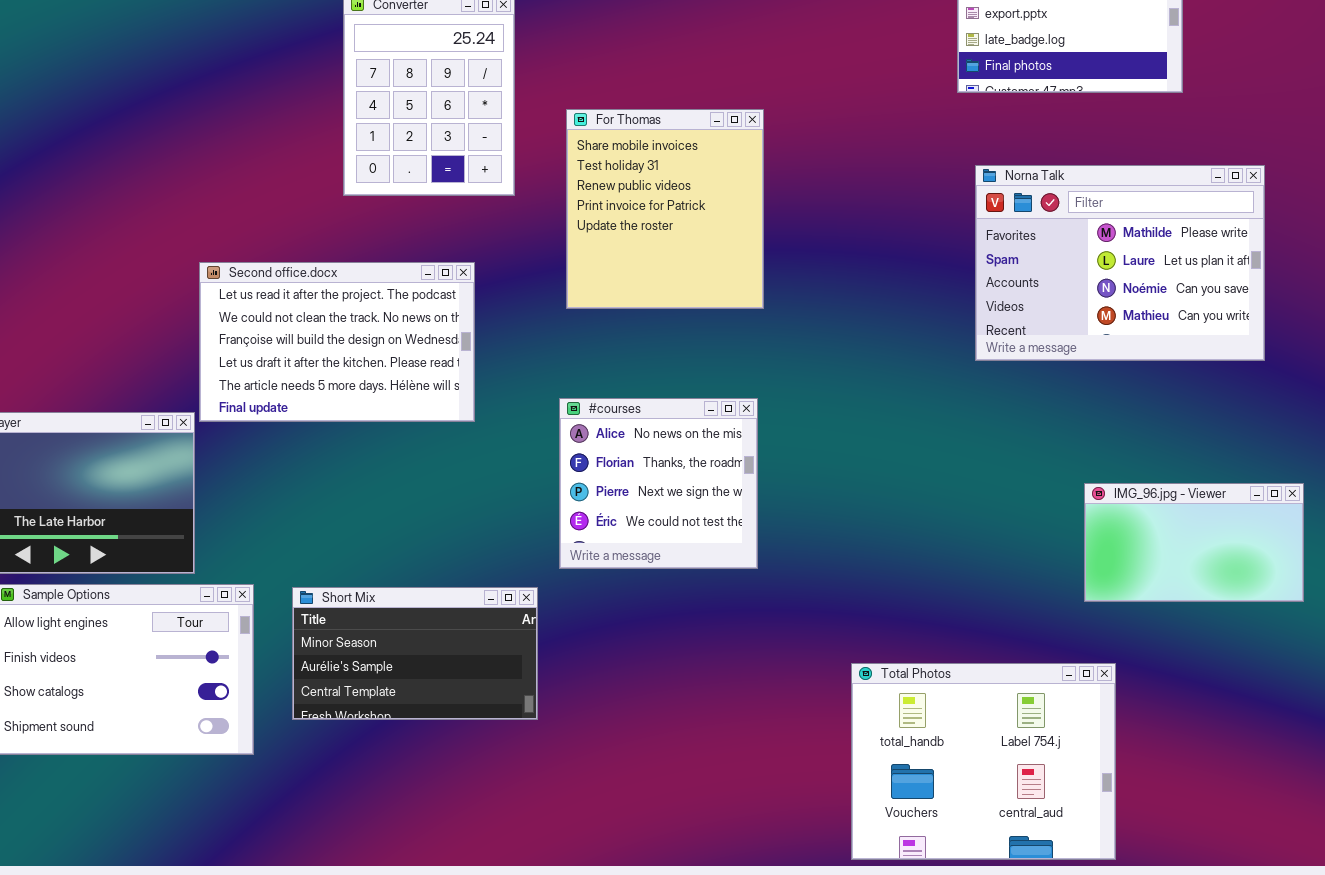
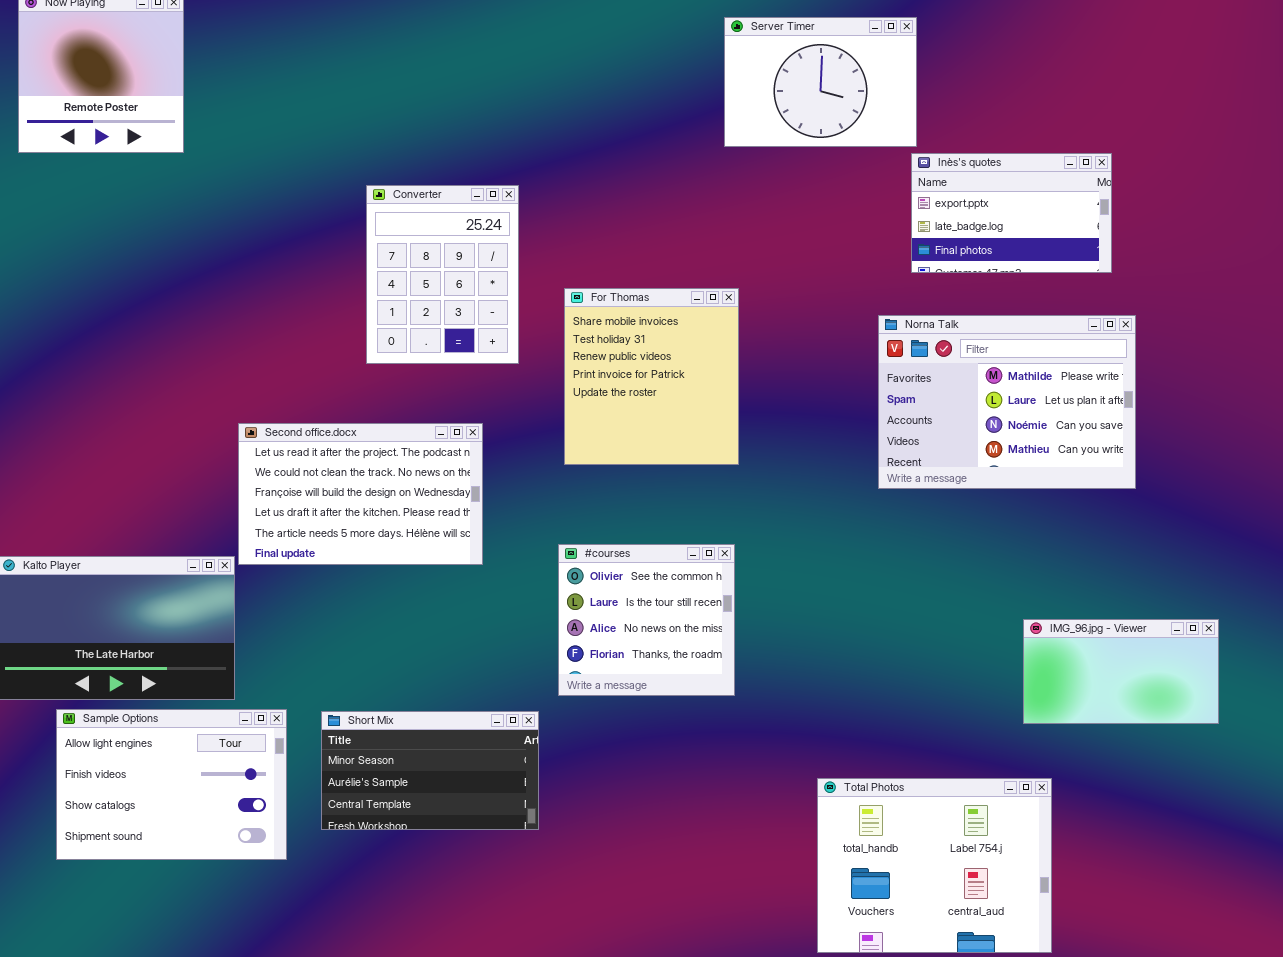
Norna Talk: [975,165,1265,361] -> [878,315,1136,489], moved
#courses: [559,398,758,569] -> [558,544,735,696], scrolled up 2 rows

